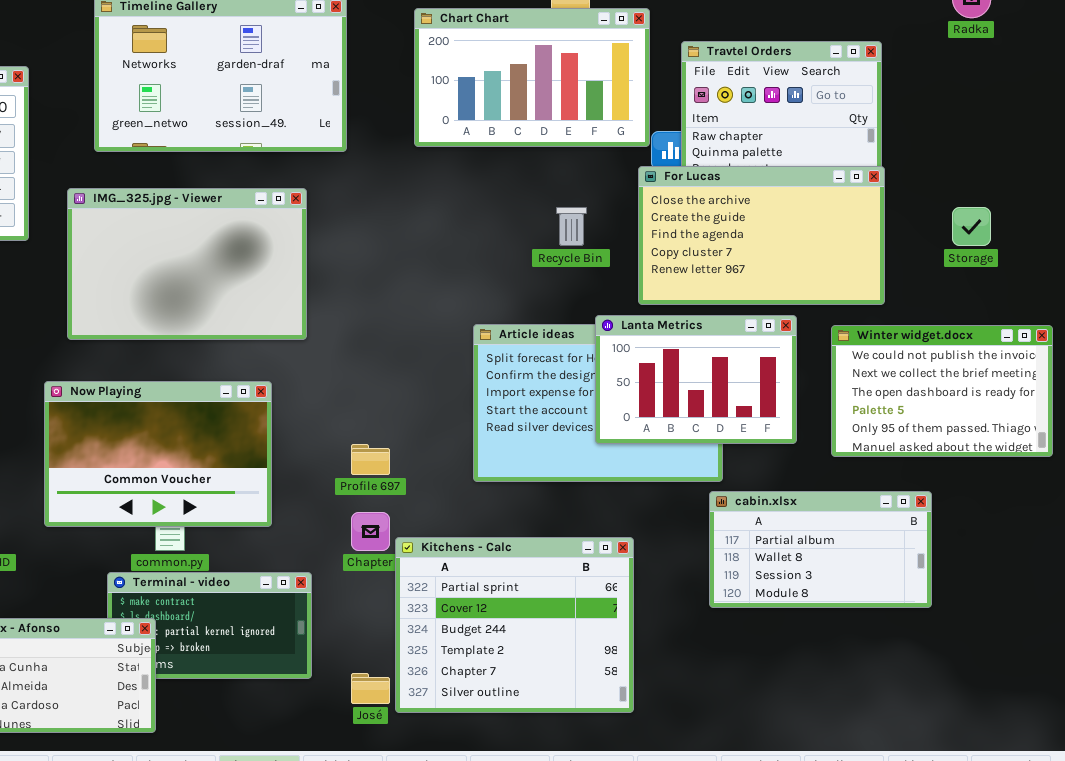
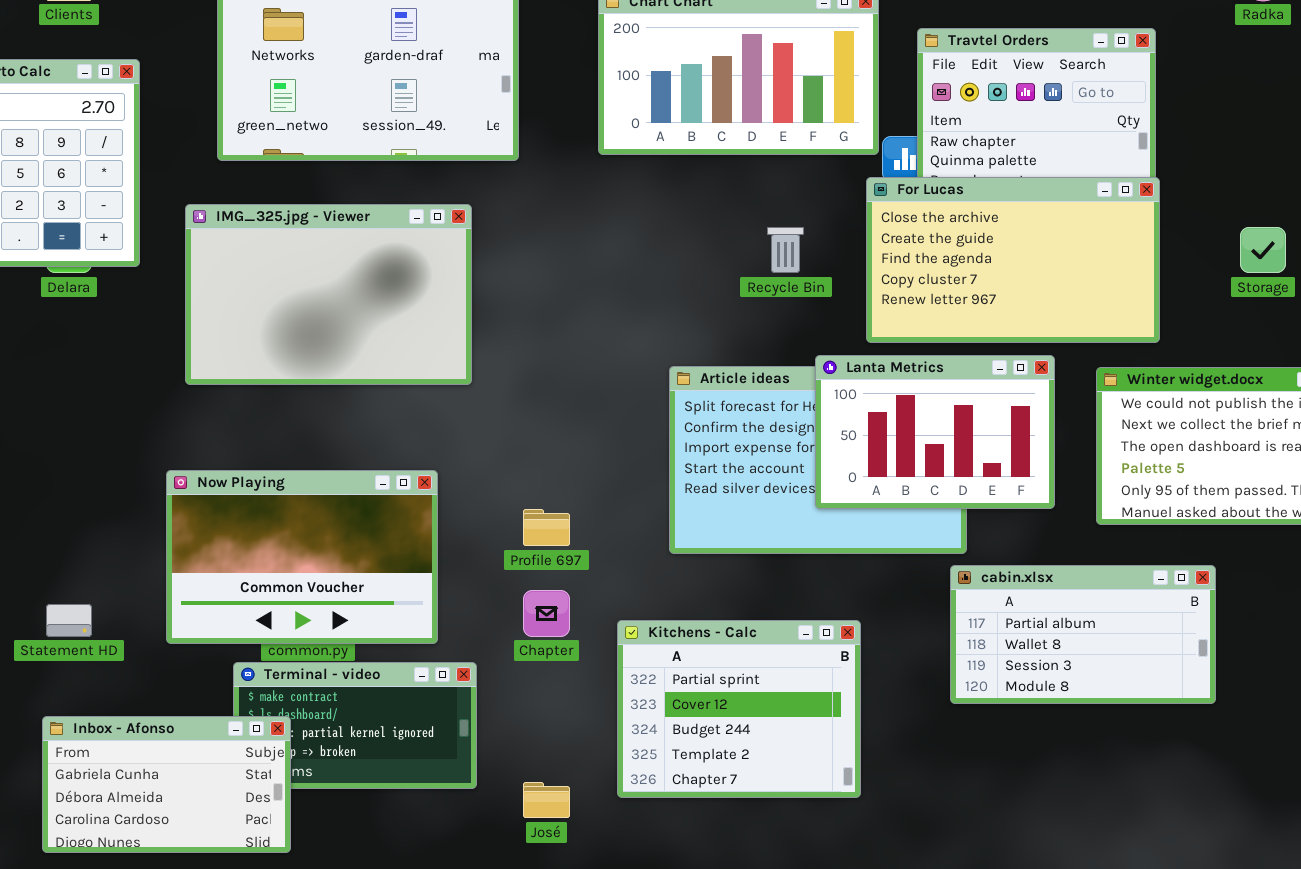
Now Playing: [44,381,272,527] -> [166,470,438,644], moved
Kitchens - Calc: [395,537,634,713] -> [617,620,861,798], resized

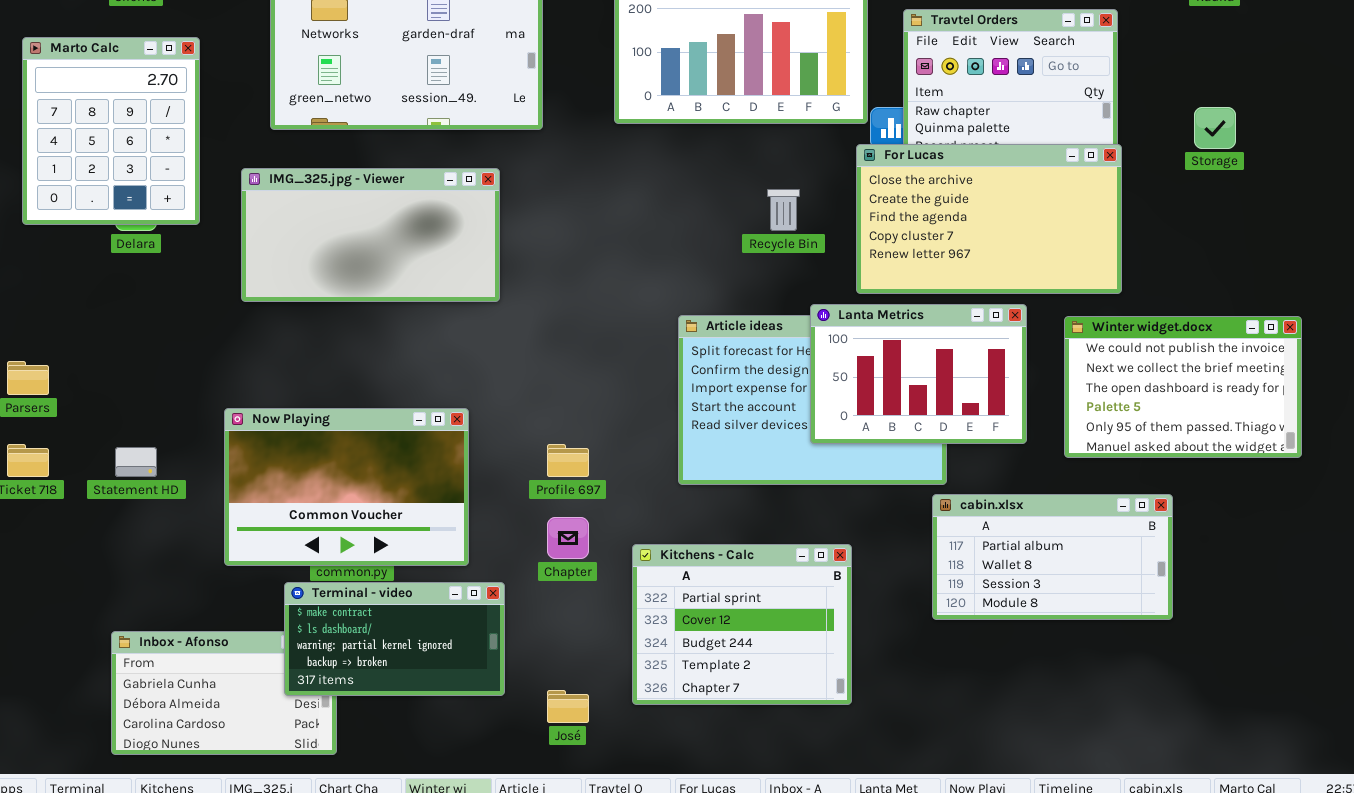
IMG_325.jpg - Viewer: [185,204,472,385] -> [241,168,500,302], resized
Storage: [1240,227,1286,273] -> [1194,107,1236,149], moved
Statement HD: [46,604,92,637] -> [115,447,157,477], moved
Terminal - video: [233,662,477,789] -> [284,582,505,696], raised

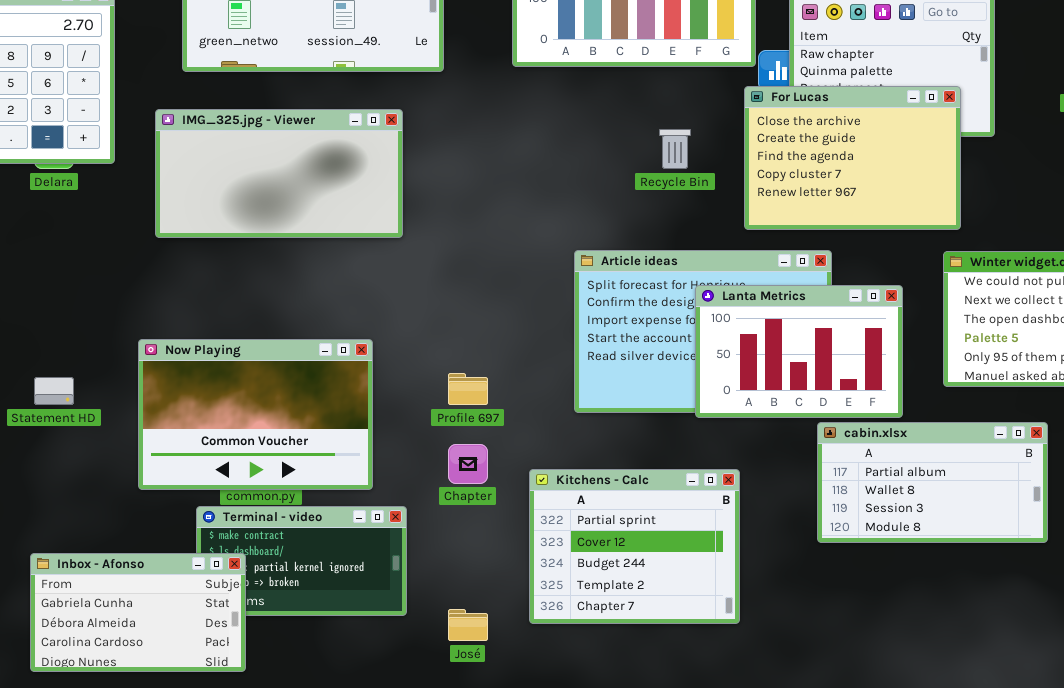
For Lucas: [856,144,1122,294] -> [744,86,961,230], resized
Lanta Metrics: [810,304,1027,444] -> [695,285,903,418], moved
Inbox - Afonso: [111,631,337,755] -> [30,553,246,672], raised

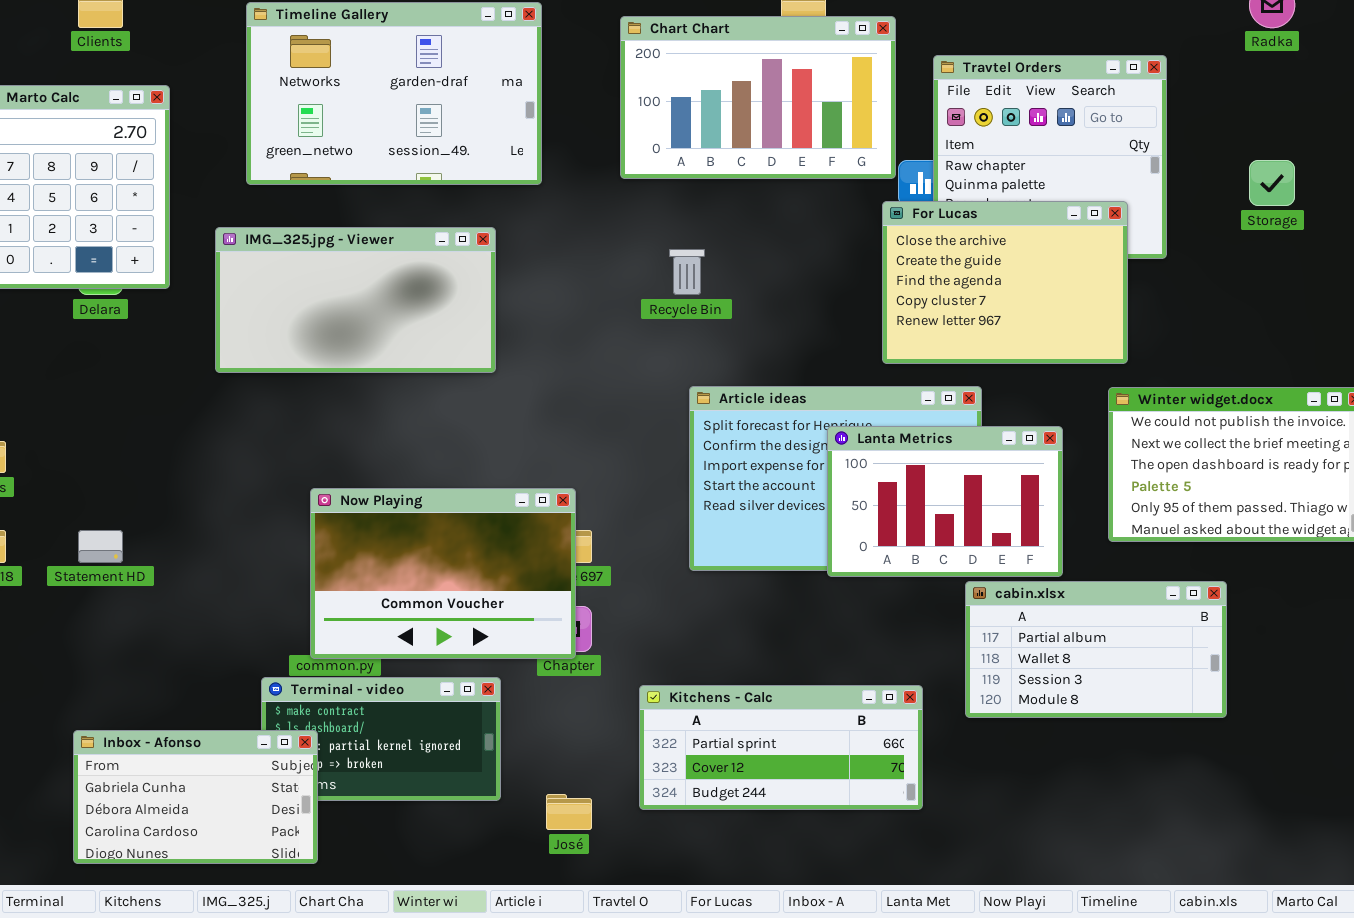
Recycle Bin: [659,129,691,169] -> [669,249,705,295], moved
Now Playing: [138,339,373,490] -> [310,488,576,659], moved
Kitchens - Calc: [529,469,740,624] -> [639,685,923,810], resized

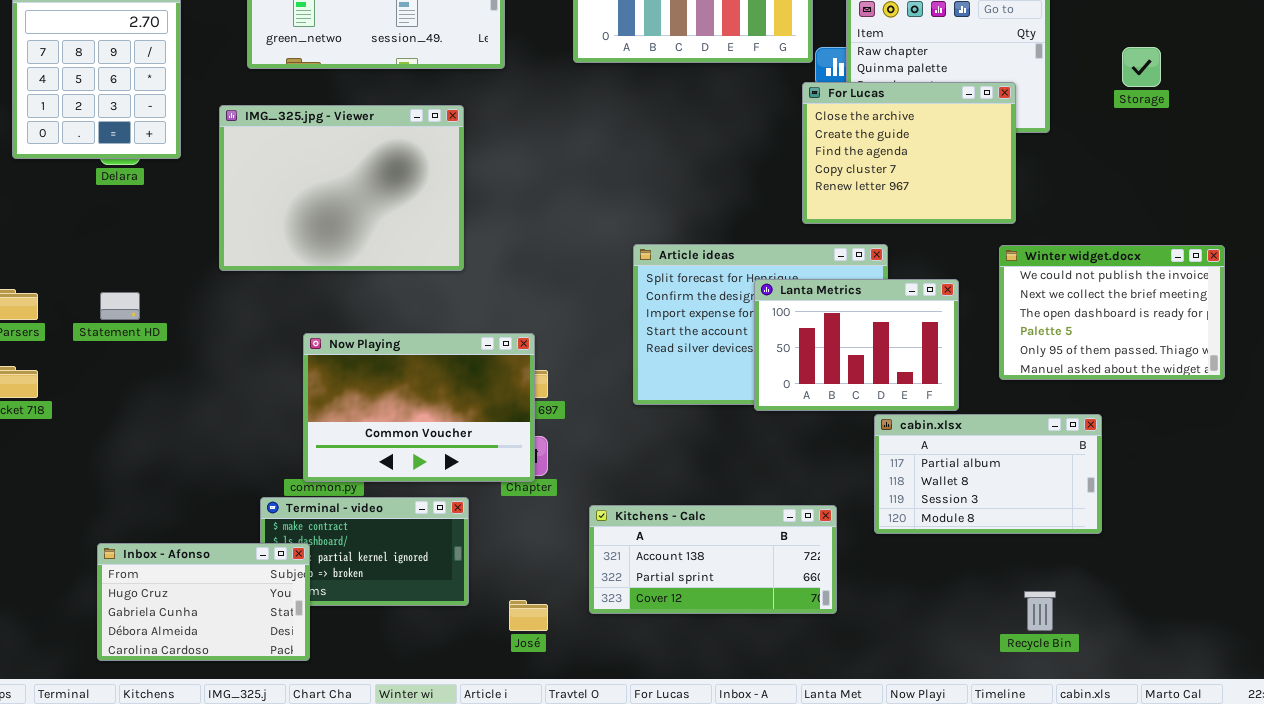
IMG_325.jpg - Viewer: [215,227,496,373] -> [219,105,464,271], resized
Recycle Bin: [669,249,705,295] -> [1024,591,1056,631], moved
Statement HD: [78,530,123,563] -> [100,292,140,320], moved
Kitchens - Calc: [639,685,923,810] -> [589,505,837,614], scrolled up 1 row
Inbox - Afonso: [73,730,318,864] -> [97,543,310,661], scrolled up 1 row

